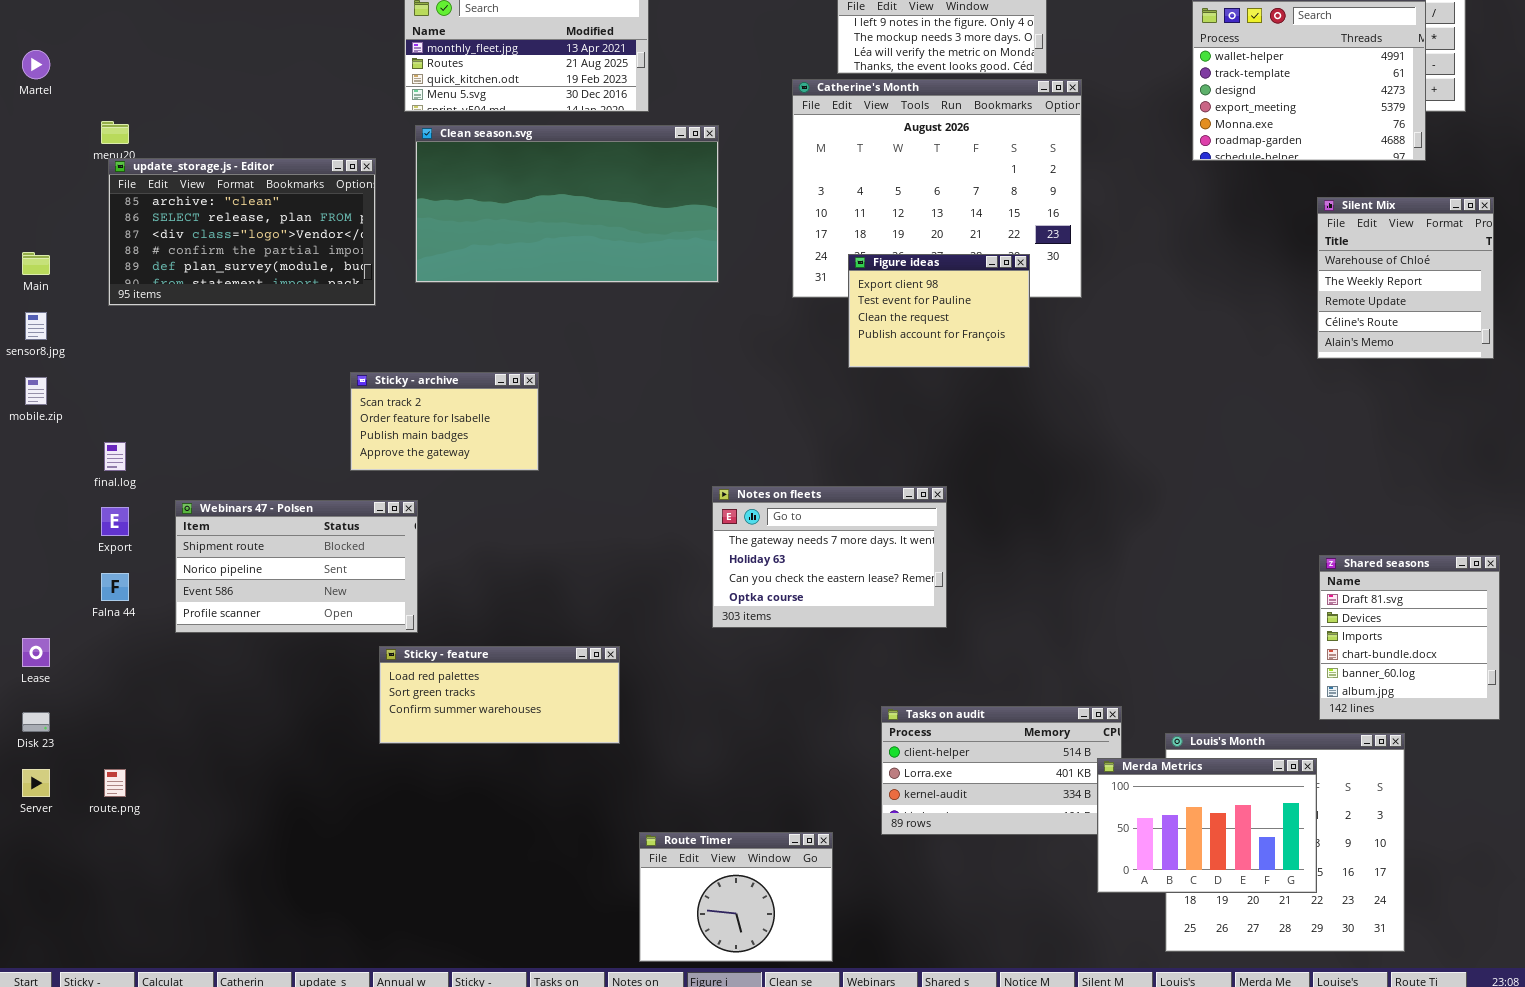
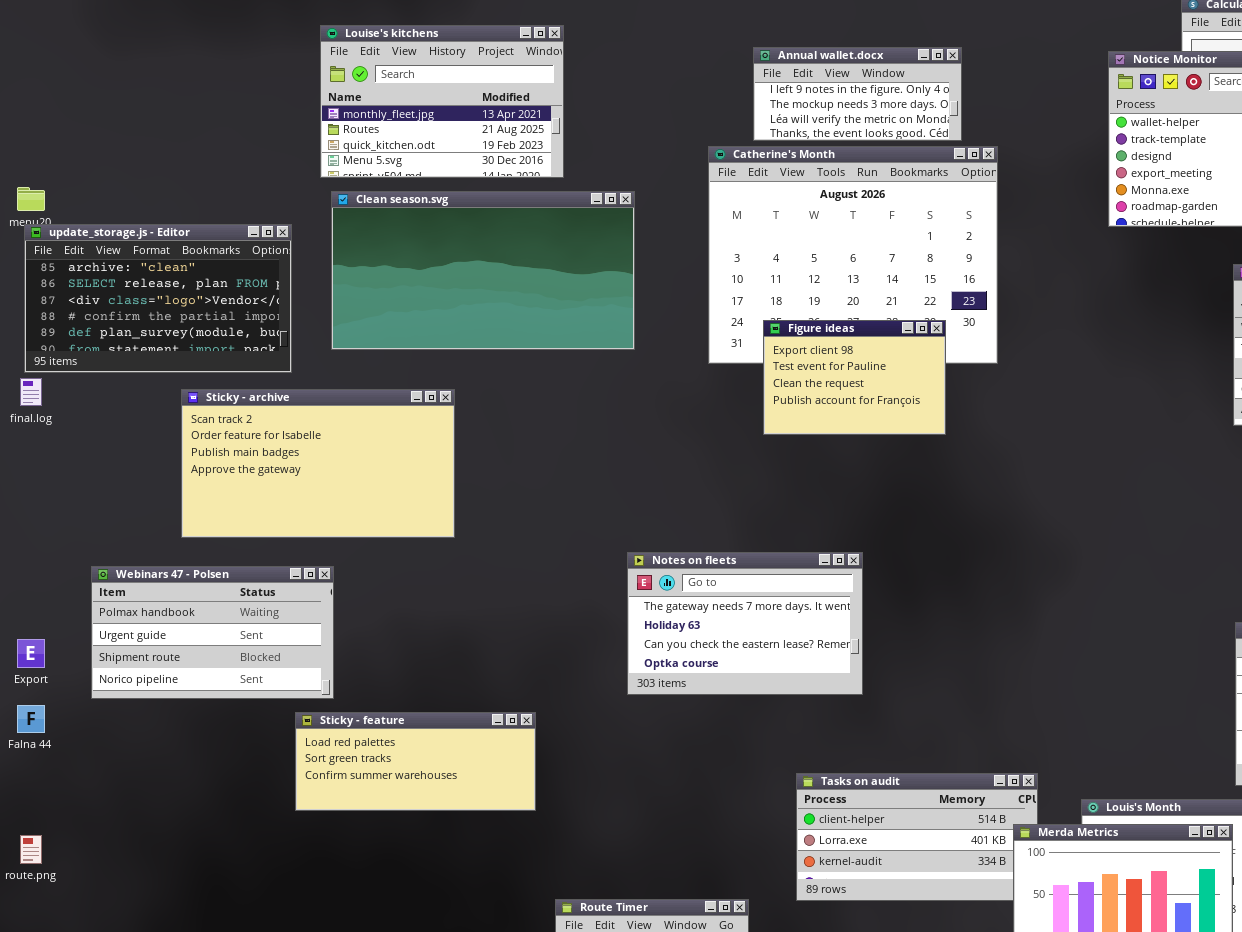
Sticky - archive: [350,372,539,471] -> [181,389,455,538], resized
final.log: [104,442,126,471] -> [20,378,42,406], moved
Webinars 47 - Polsen: [175,500,418,633] -> [91,566,334,699], scrolled up 2 rows
Export: [101,507,129,536] -> [17,639,45,668], moved
Falna 44: [101,573,129,601] -> [17,705,45,733], moved

